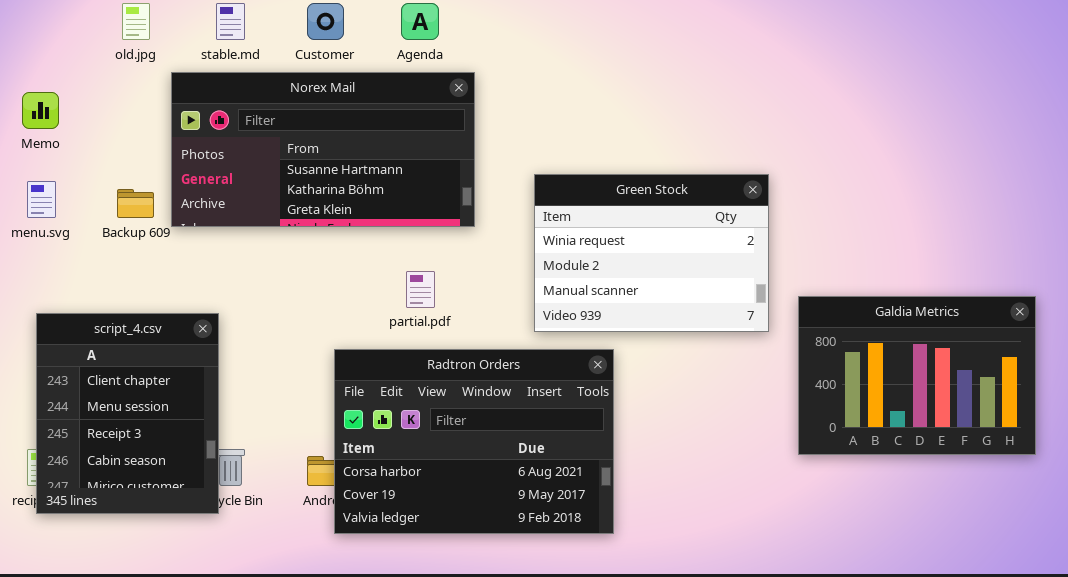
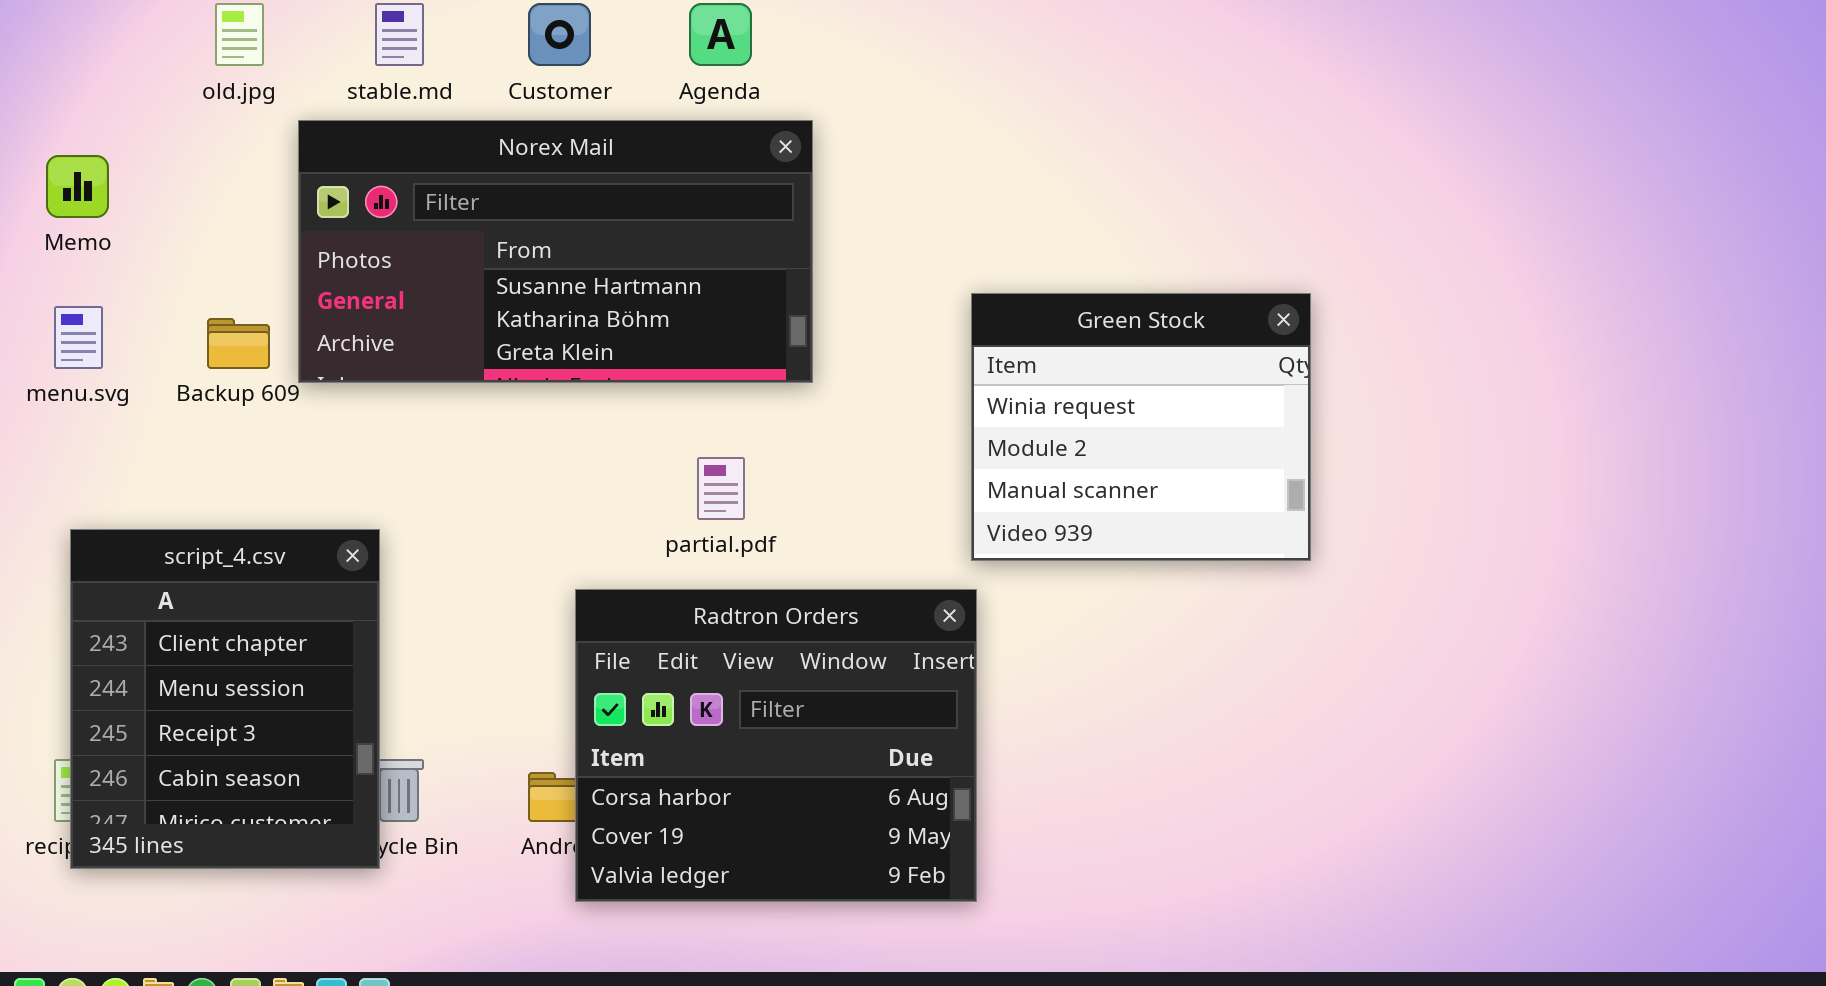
Green Stock: [534,174,769,332] -> [971,293,1311,561], resized
Galdia Metrics: [798,296,1036,455] -> none, closed
Radtron Orders: [334,349,614,534] -> [575,589,977,902], resized

